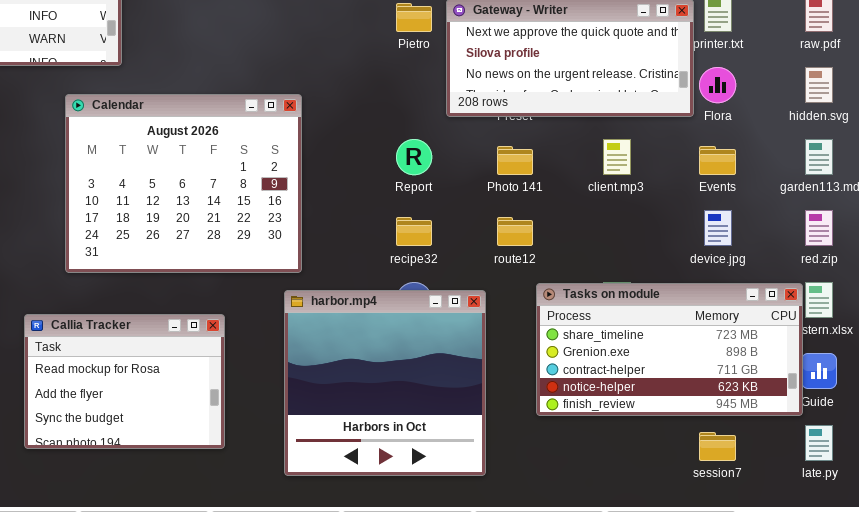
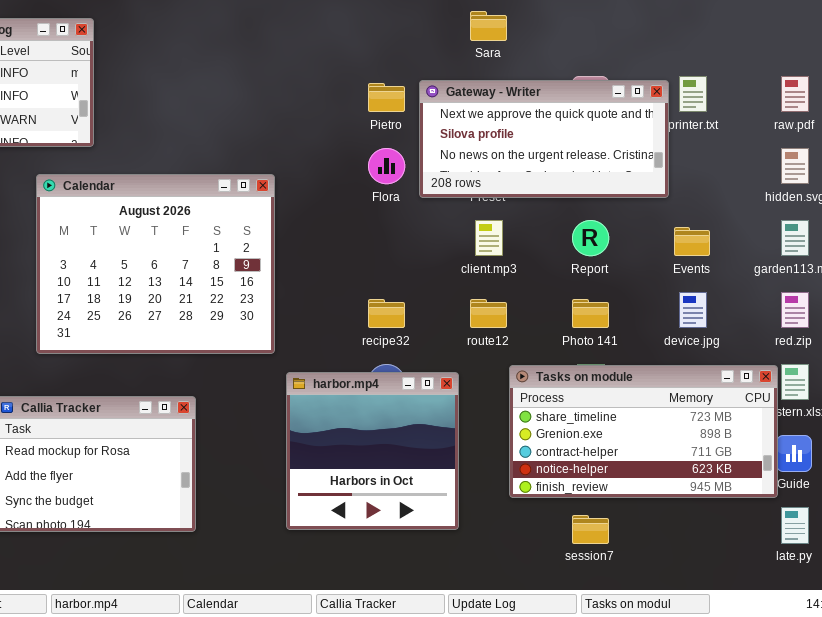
Flora: [699,67,736,103] -> [368,148,405,184], moved
Report: [396,139,432,175] -> [572,220,609,256], moved
client.mp3: [603,139,631,175] -> [475,220,503,256], moved
Photo 141: [497,146,533,175] -> [572,299,609,328], moved
harbor.mp4: [284,290,486,476] -> [286,372,459,530], resized
session7: [699,432,736,461] -> [572,515,609,544], moved

